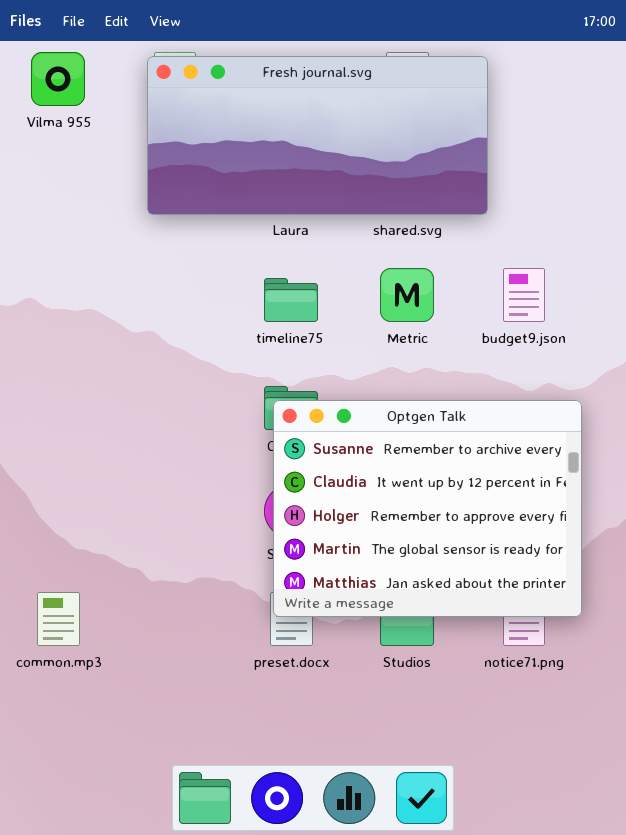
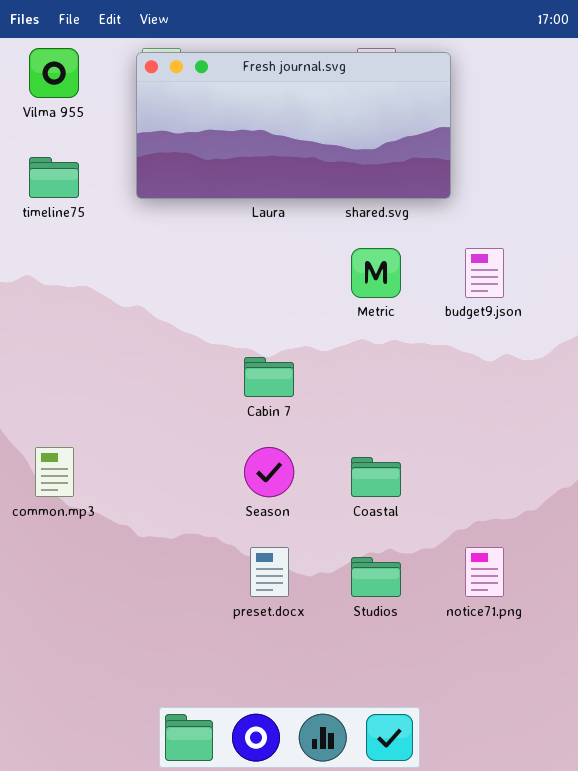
timeline75: [264,278,318,322] -> [29,157,79,198], moved
Optgen Talk: [273,400,582,617] -> none, closed
common.mp3: [37,592,80,646] -> [35,447,74,497], moved

